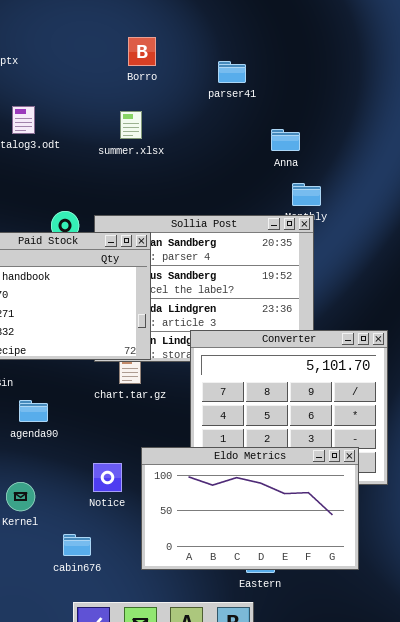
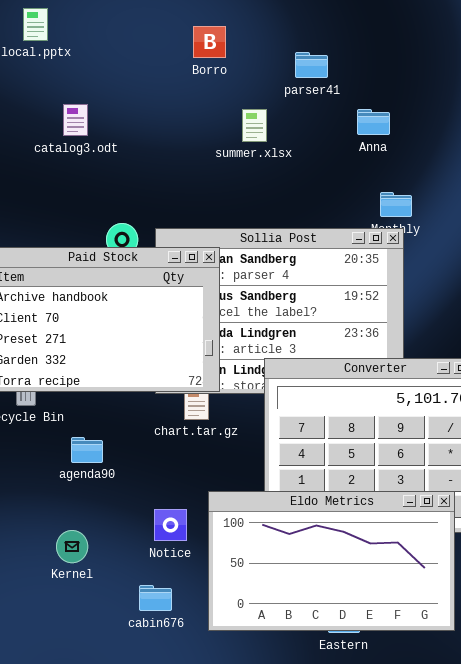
summer.xlsx: [120,111,142,139] -> [242,109,267,142], moved
Anna: [271,129,300,151] -> [357,109,390,135], moved
cabin676: [63,534,91,556] -> [139,585,172,611], moved

